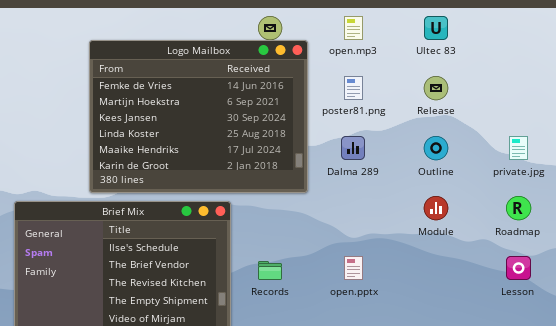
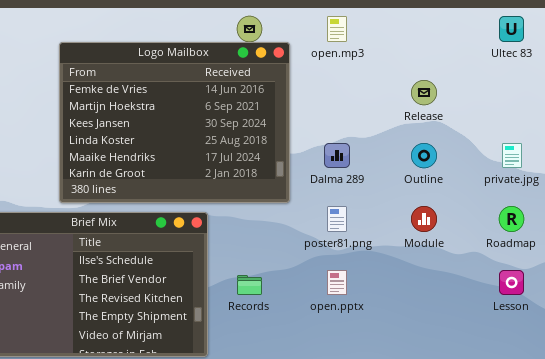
Ultec 83: [424,16,448,40] -> [499,16,524,42], moved
poster81.png: [344,76,363,100] -> [327,206,347,232], moved

